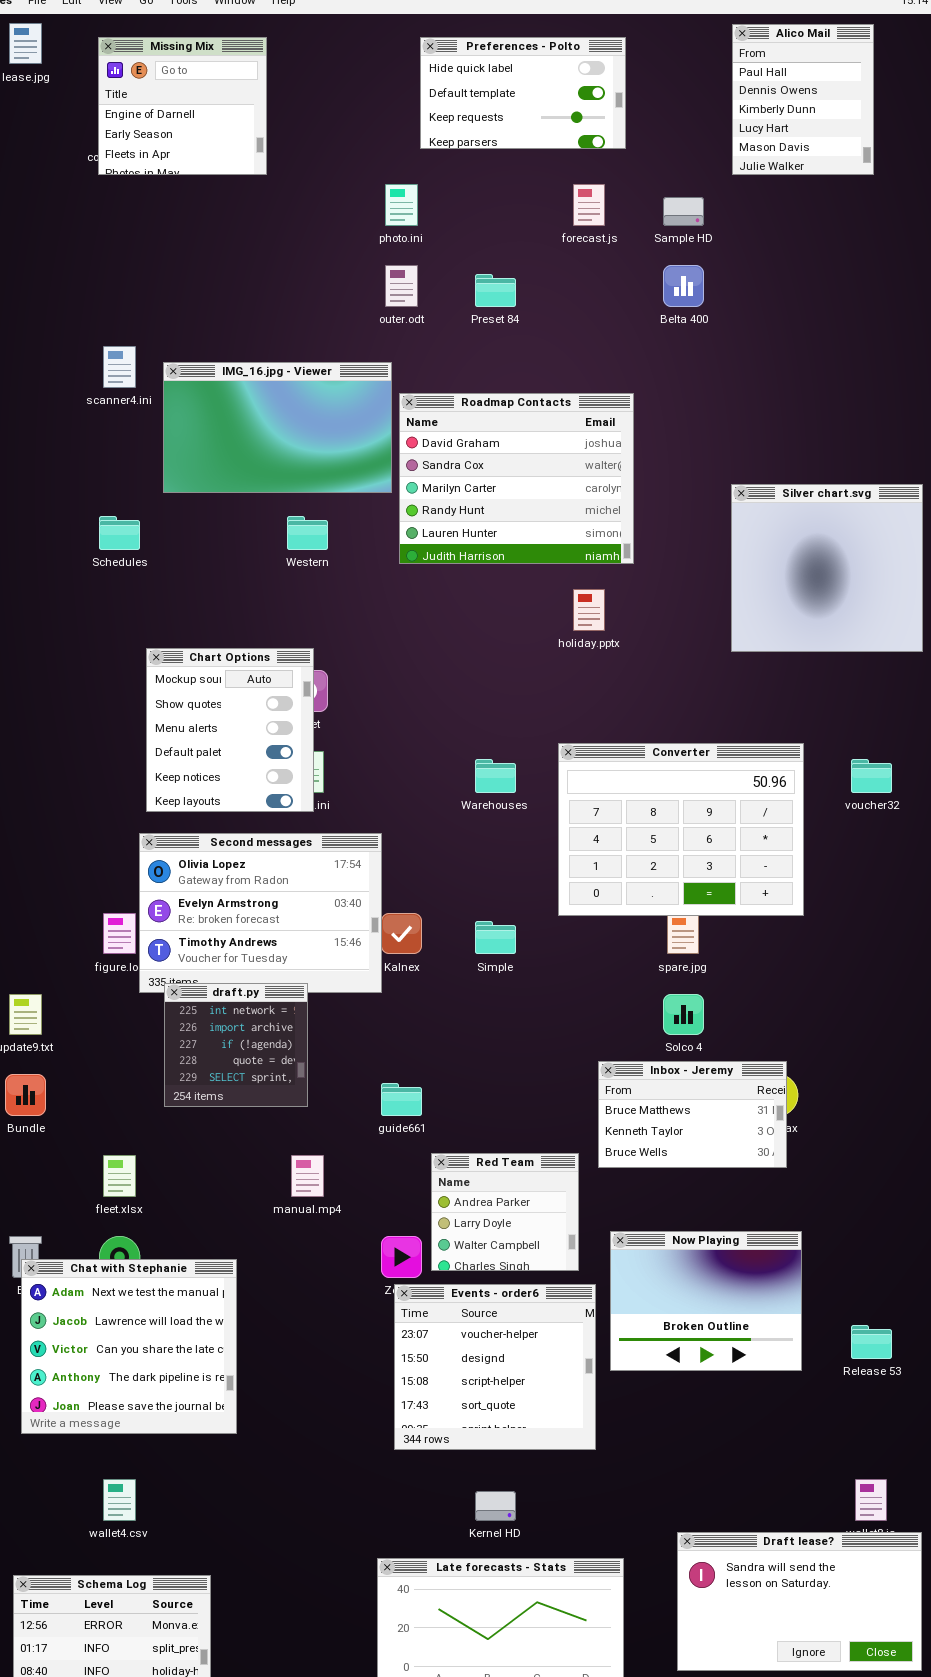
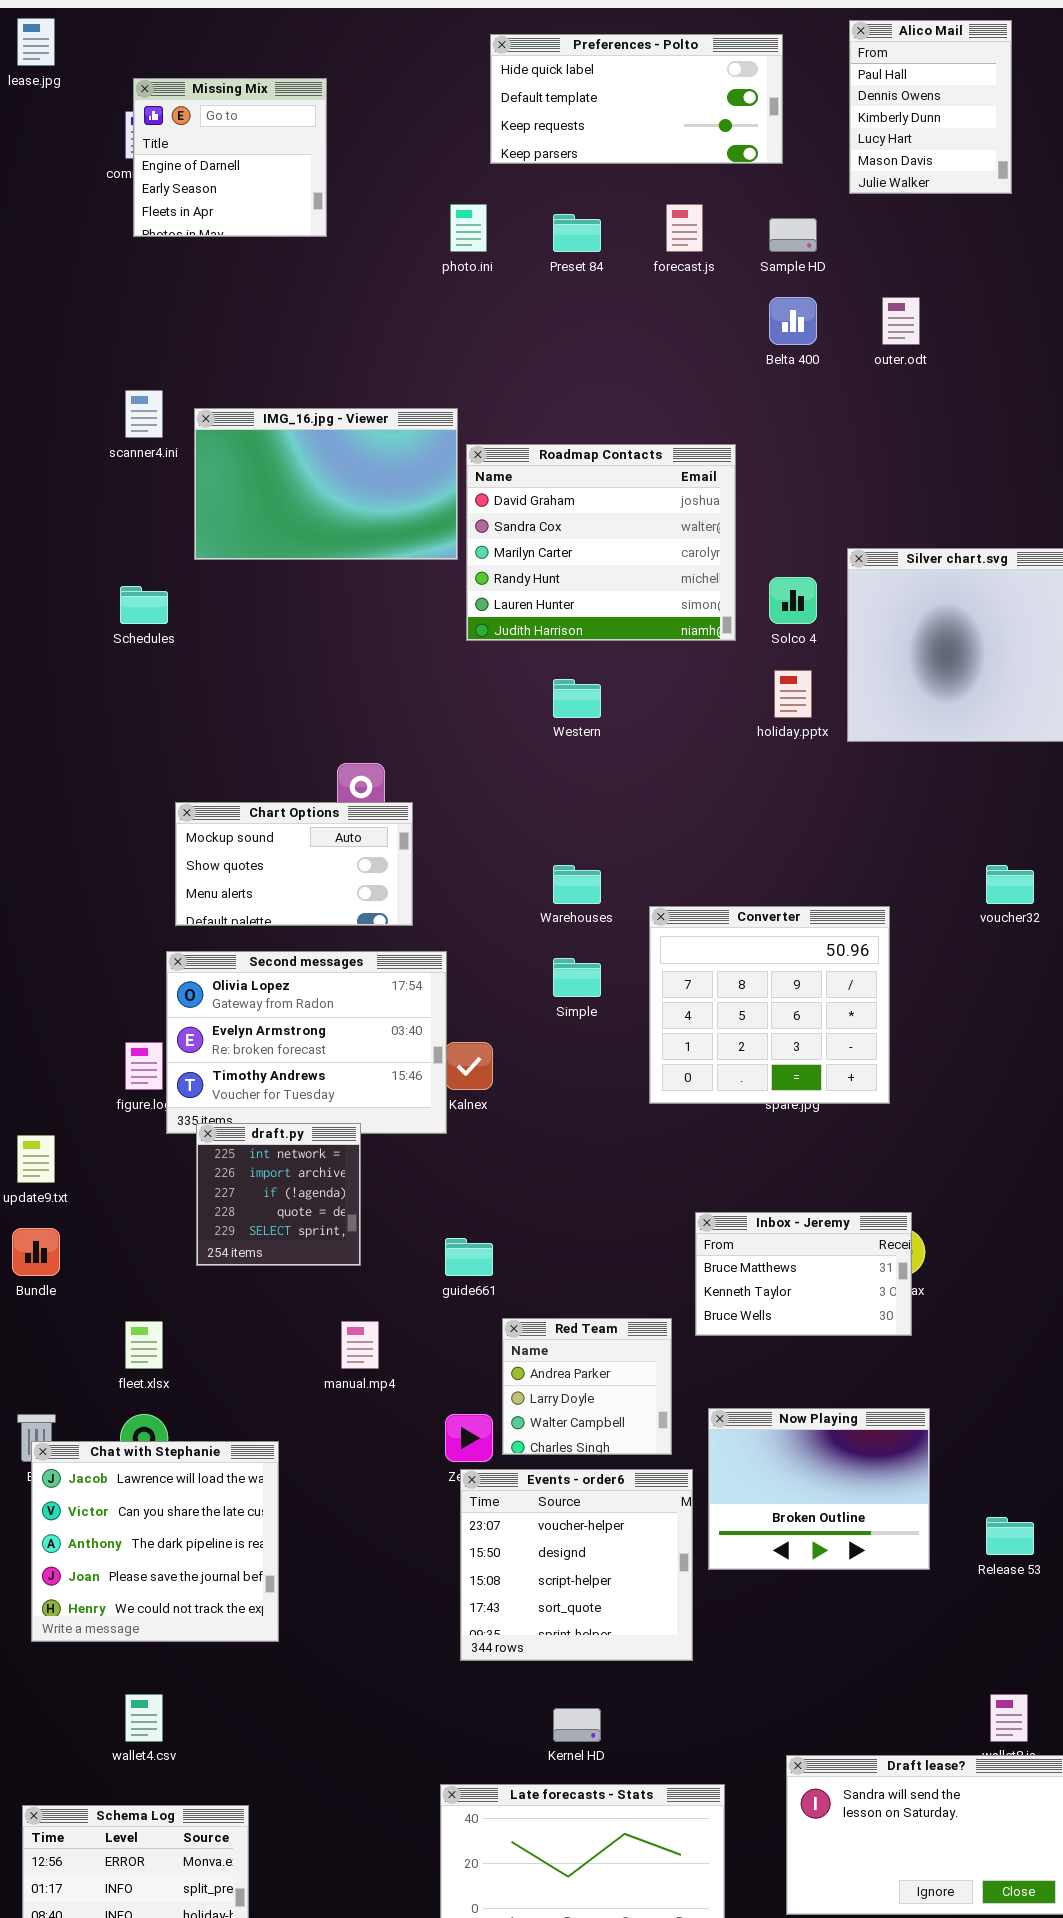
Preferences - Polto: [420,37,626,149] -> [490,34,783,164], resized
Missing Mix: [98,37,267,175] -> [133,78,327,237], moved
outer.odt: [385,265,418,307] -> [882,297,920,345], moved
Preset 84: [475,274,516,307] -> [553,214,601,252], moved
Western: [287,516,328,550] -> [553,679,601,718], moved
holiday.pptx: [573,589,605,631] -> [774,670,812,718], moved
Chart Options: [146,648,314,812] -> [175,802,413,926], resized
Converter: [558,743,804,916] -> [649,906,890,1104], moved, resized
Simple: [475,921,516,954] -> [553,958,601,997], moved
Solco 4: [663,994,704,1035] -> [769,577,817,624], moved
Chat with Stephanie: [21,1259,237,1434] -> [31,1441,279,1642], scrolled down 1 row

